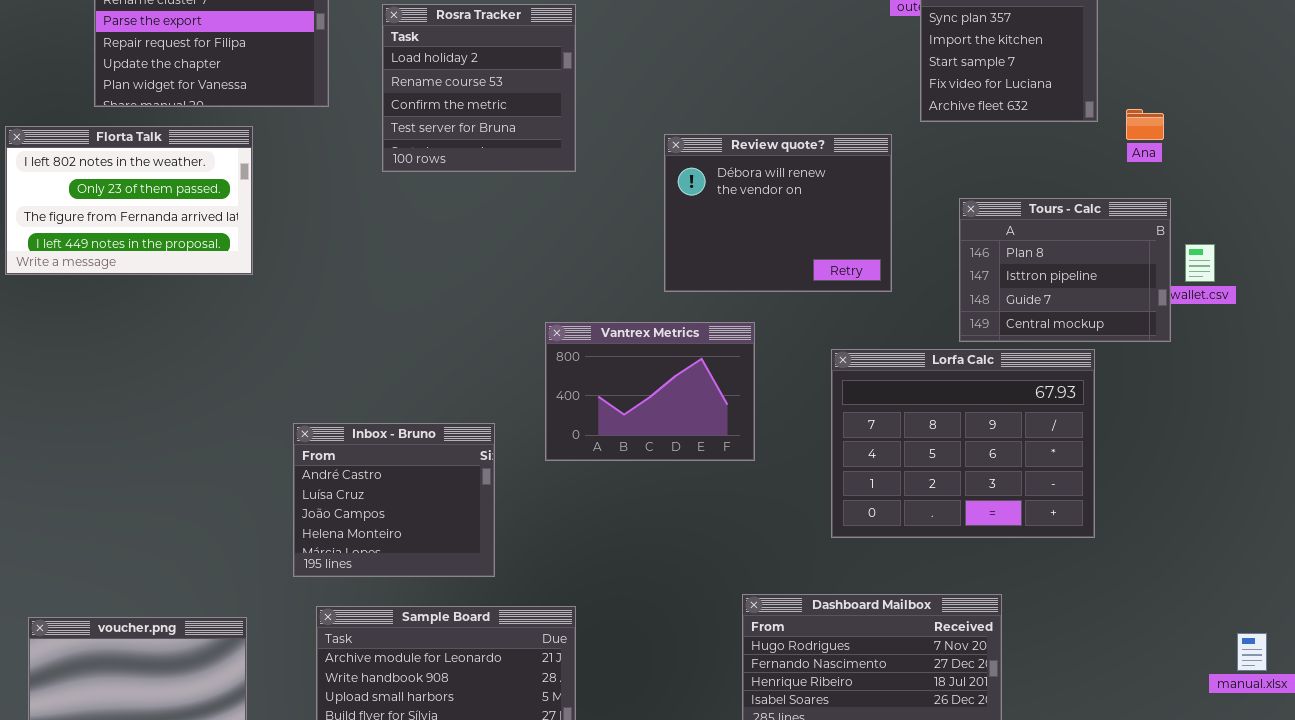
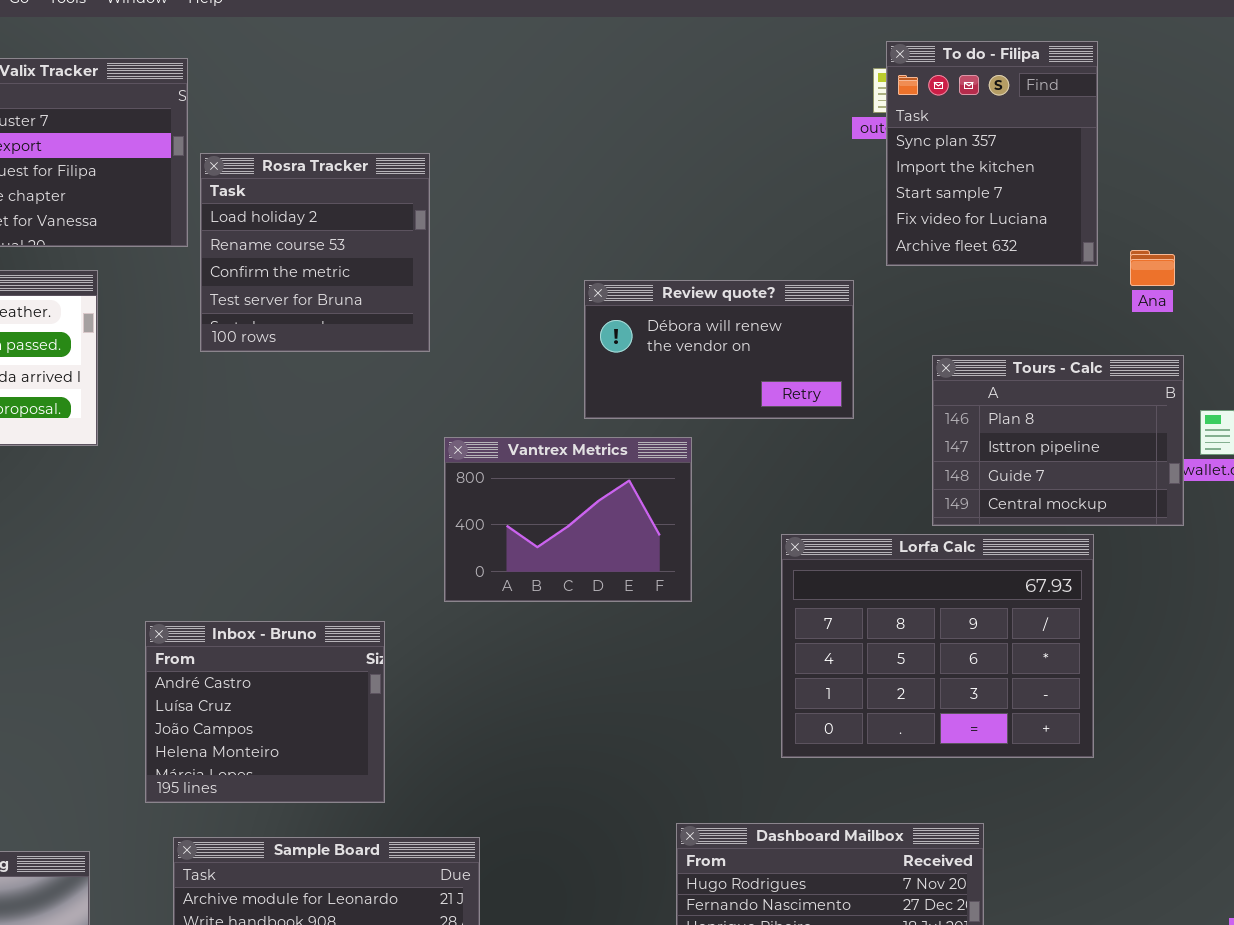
Rosra Tracker: [382,4,576,172] -> [200,153,430,352], moved
Review quote?: [664,134,892,292] -> [584,280,854,419], resized
Vantrex Metrics: [545,322,755,461] -> [444,437,692,602], moved

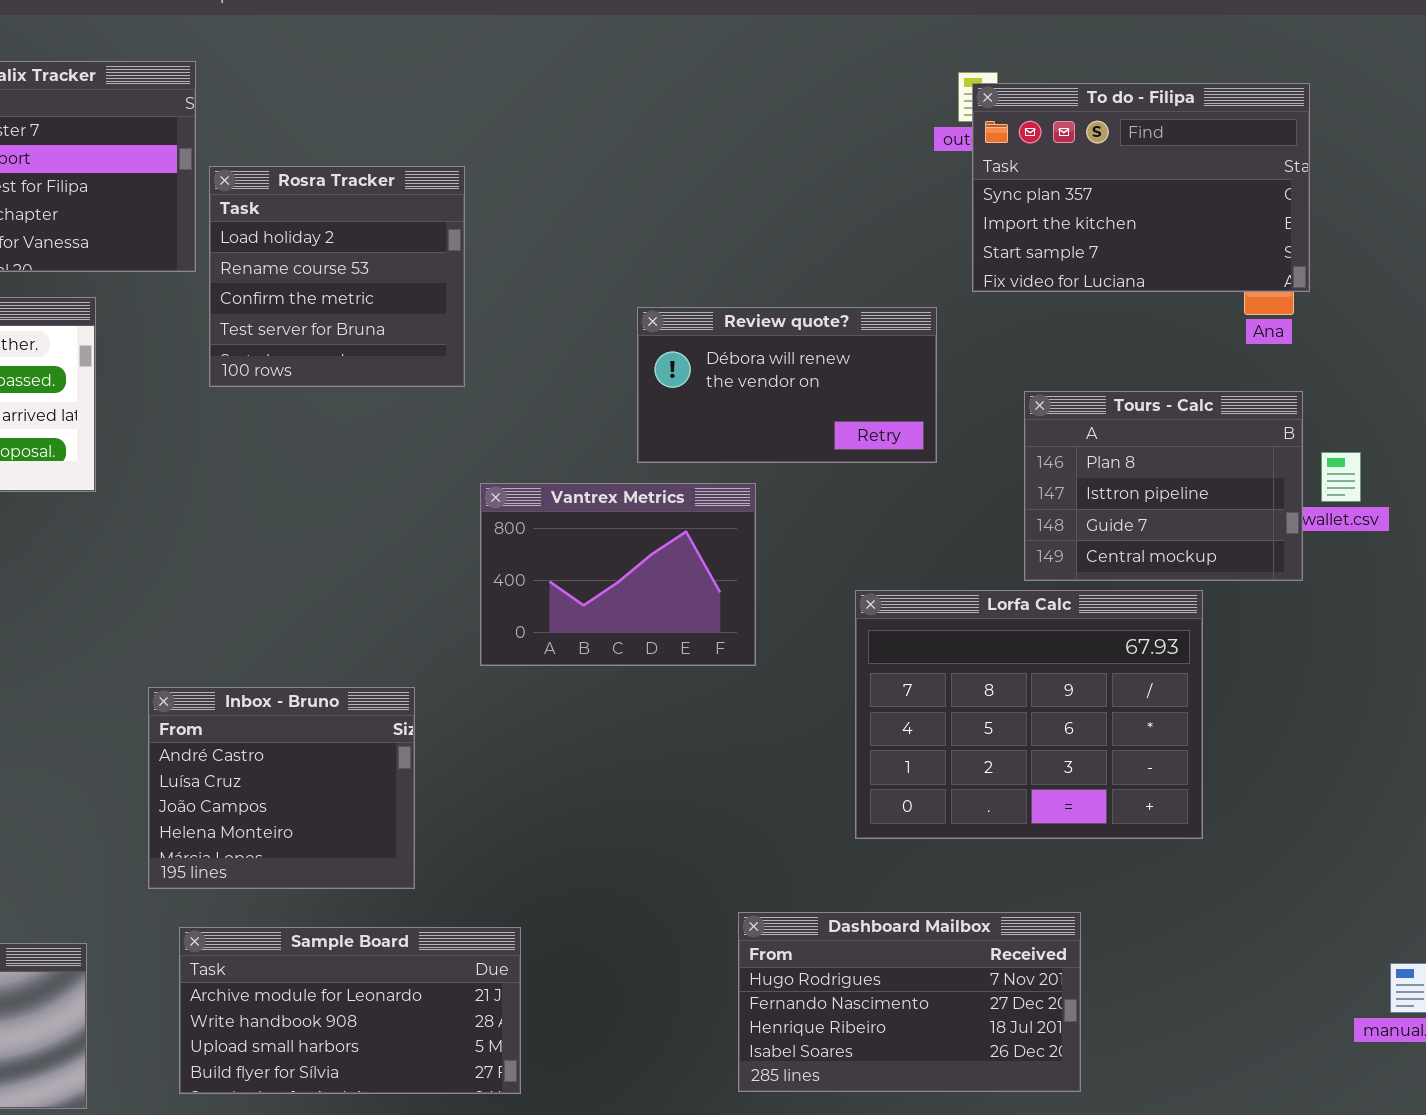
To do - Filipa: [886,41,1098,266] -> [972,83,1310,292], resized

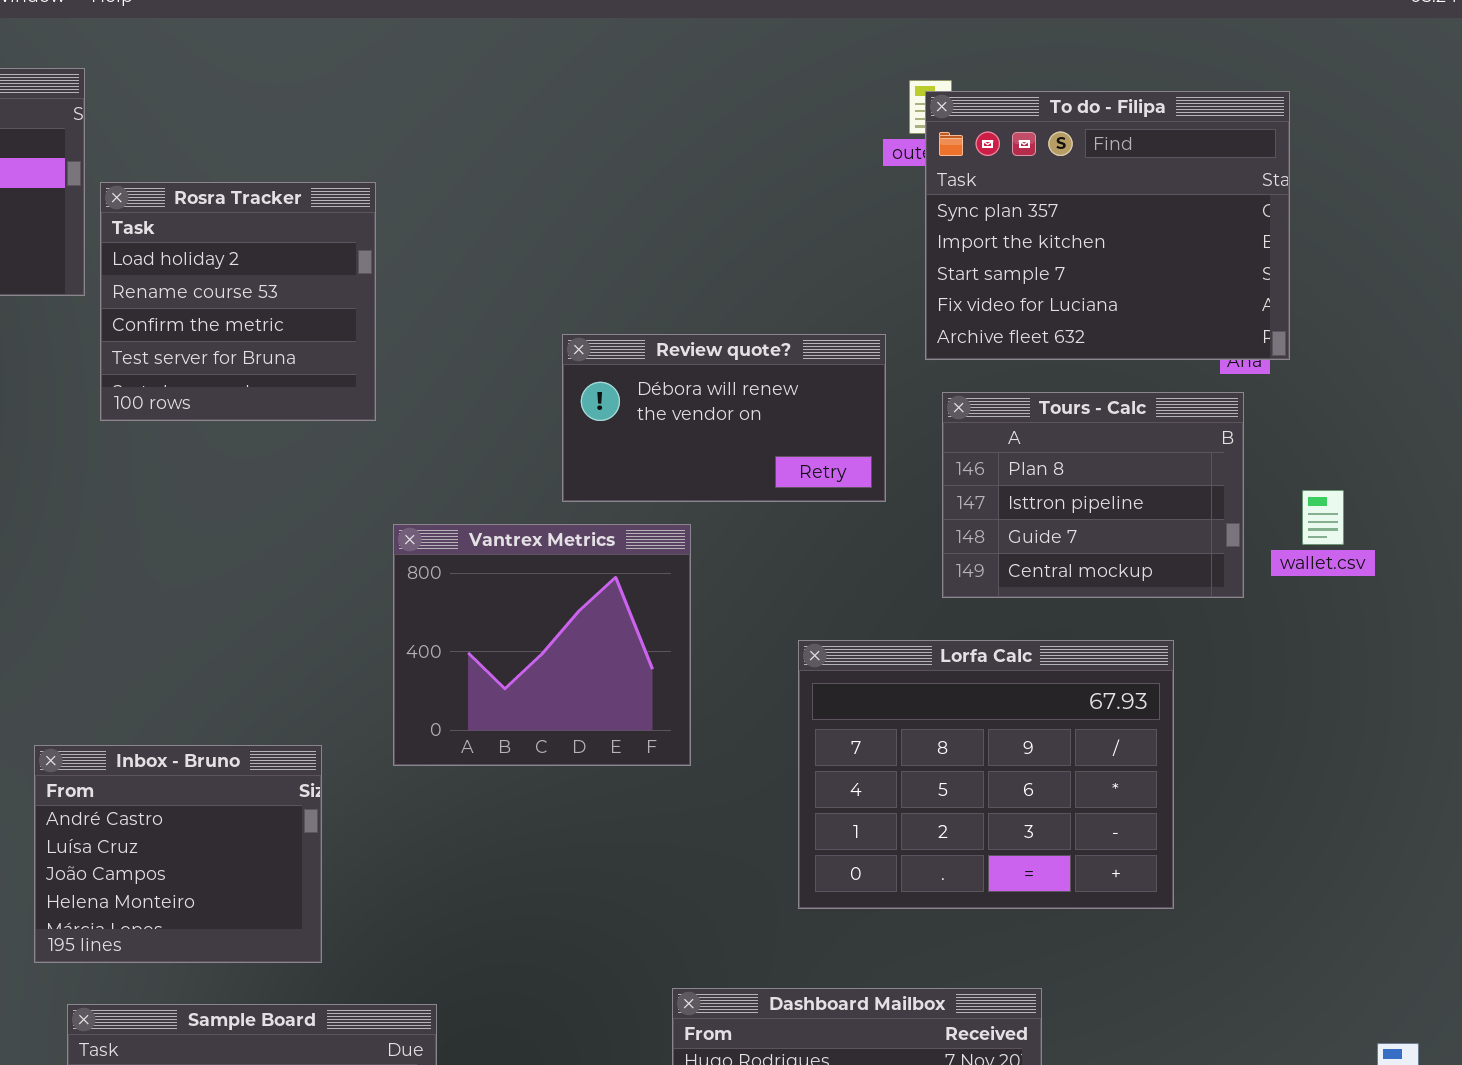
To do - Filipa: [972,83,1310,292] -> [925,91,1290,360], resized
Tours - Calc: [1024,391,1303,581] -> [942,392,1244,598], moved
Vantrex Metrics: [480,483,756,666] -> [393,524,691,766], resized

